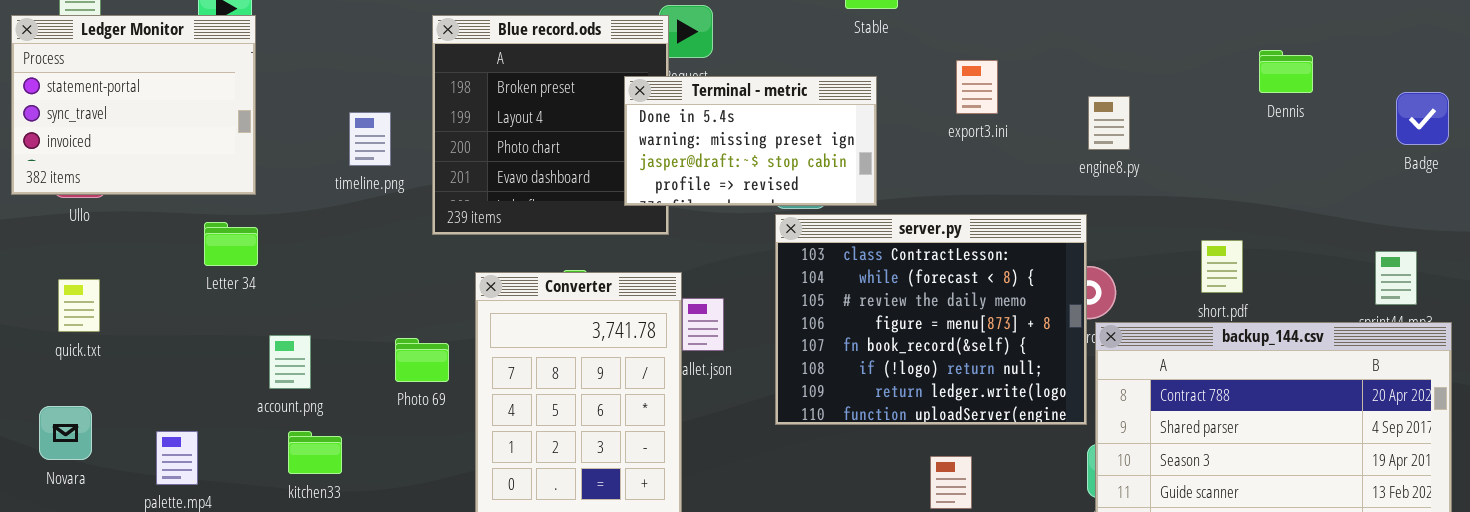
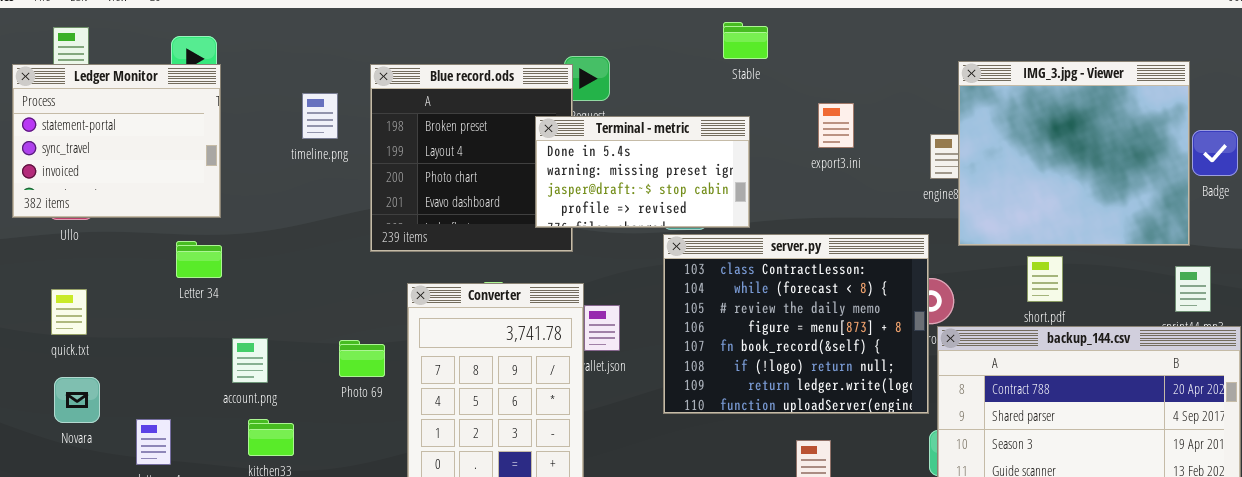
IMG_3.jpg - Viewer: none -> [958,61,1190,246], opened
timeline.png: [349,112,391,166] -> [302,93,338,139], moved
Novara: [39,406,92,460] -> [54,377,100,423], moved

